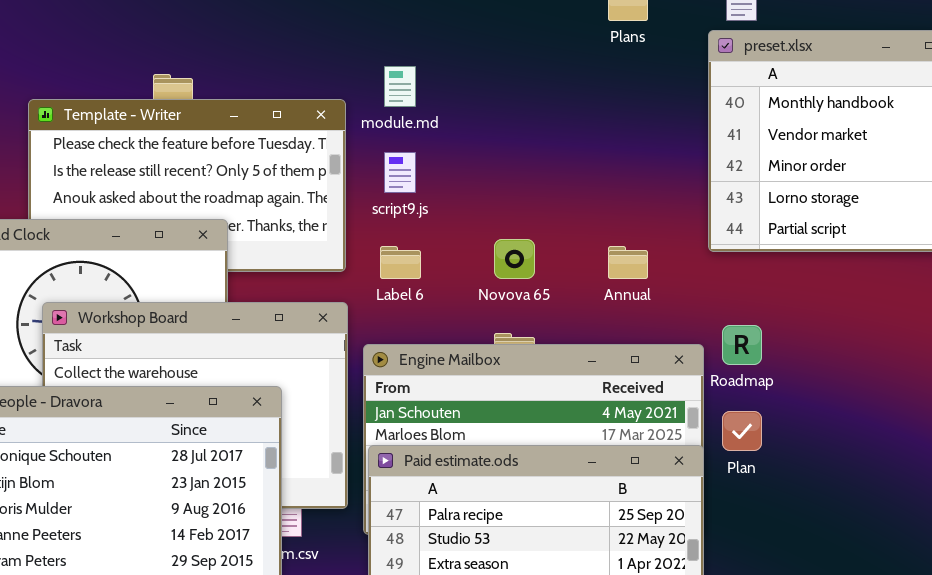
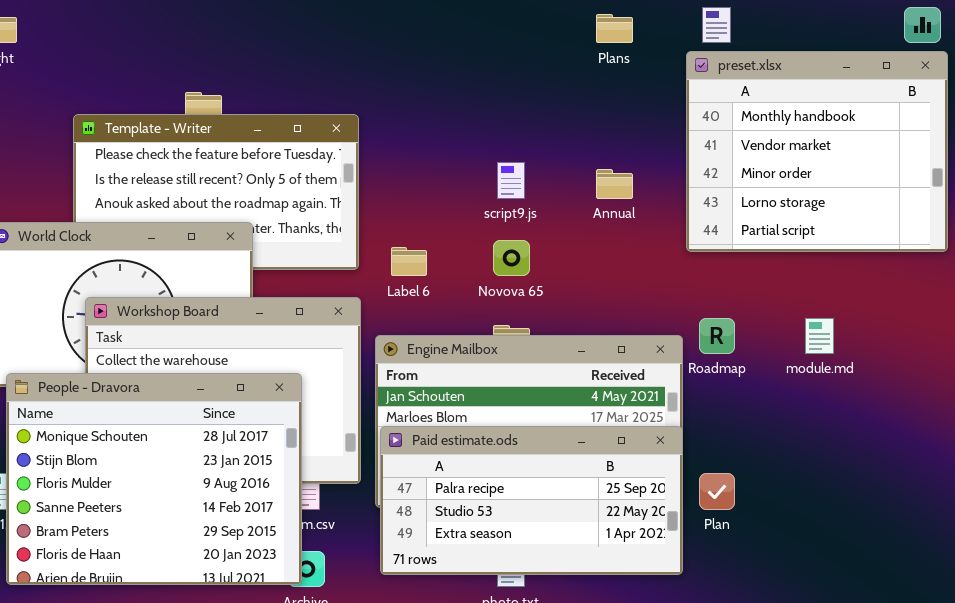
module.md: [384,66,416,107] -> [805,318,834,354], moved
script9.js: [384,152,416,193] -> [497,162,525,199], moved
Annual: [608,246,648,279] -> [596,169,633,199], moved
Plan: [722,411,762,451] -> [699,473,735,510], moved

